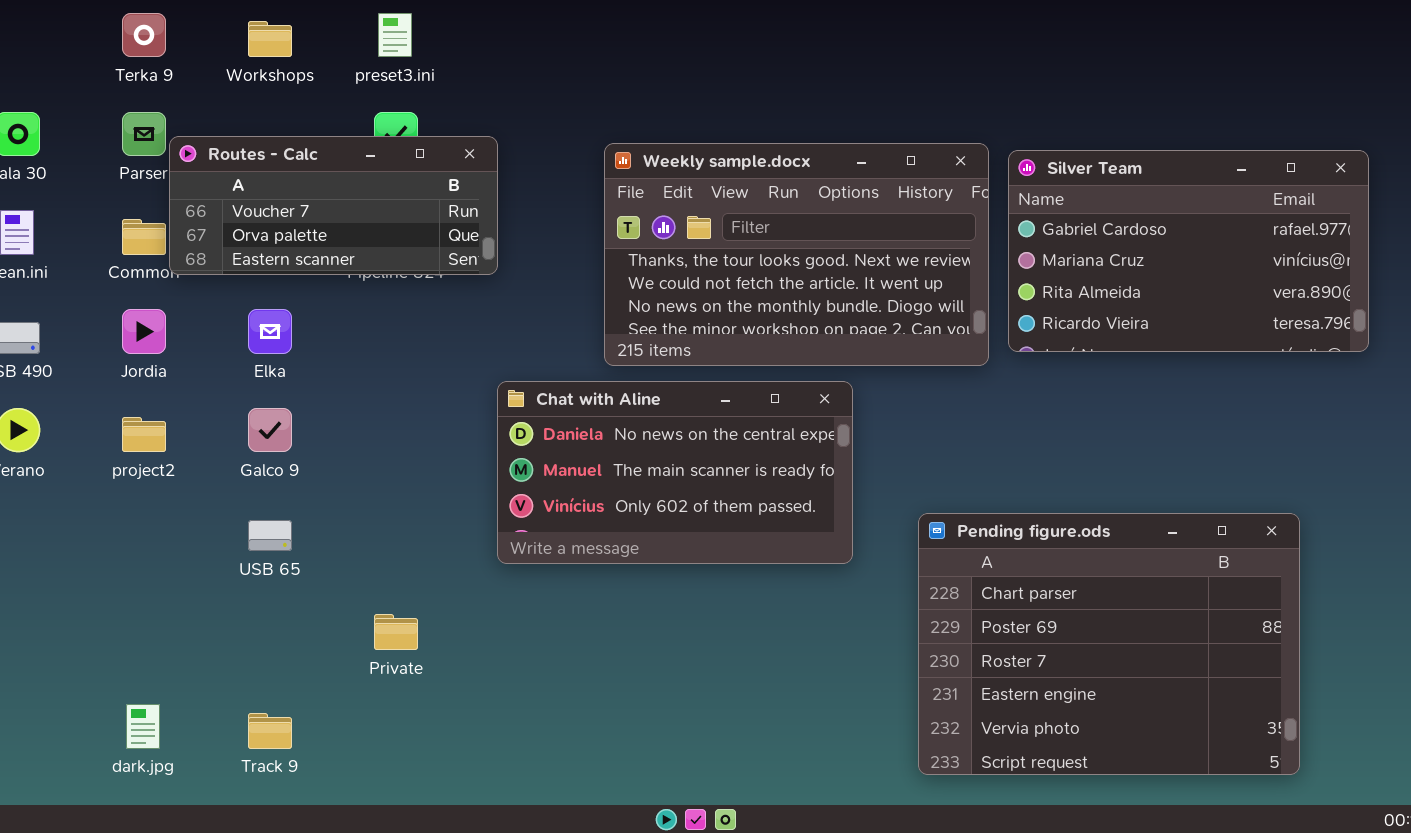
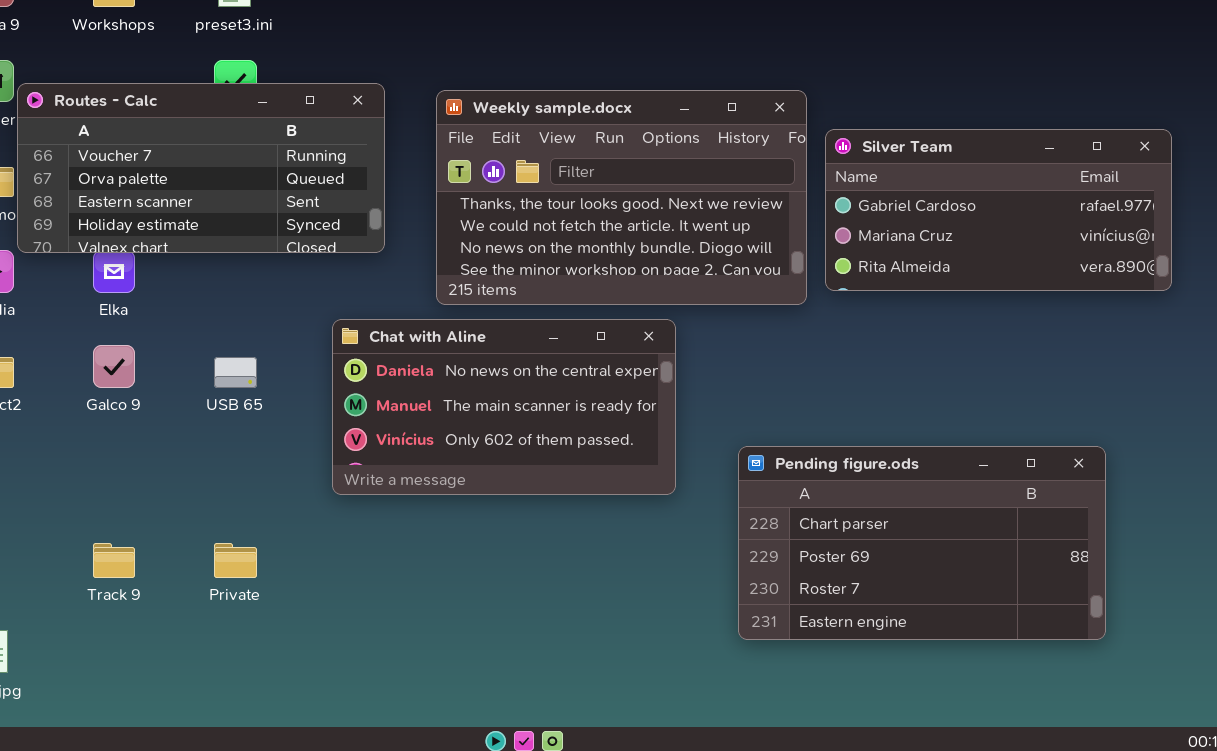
Routes - Calc: [169,136,498,275] -> [17,83,385,253], resized
Silver Team: [1008,150,1369,352] -> [825,129,1172,291], resized
Pending figure.ods: [918,513,1300,775] -> [738,446,1106,640], resized
USB 65: [248,520,292,551] -> [214,357,257,388], moved
Track 9: [248,713,292,749] -> [93,543,135,578], moved

